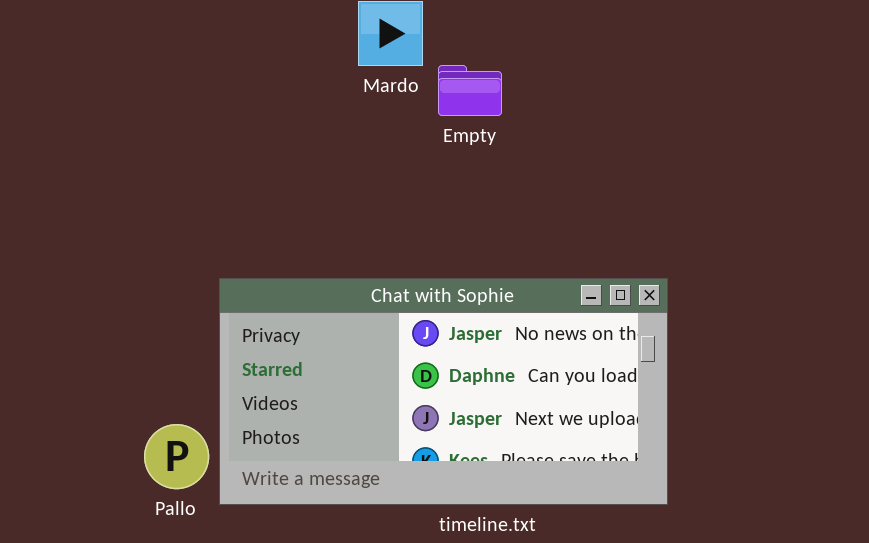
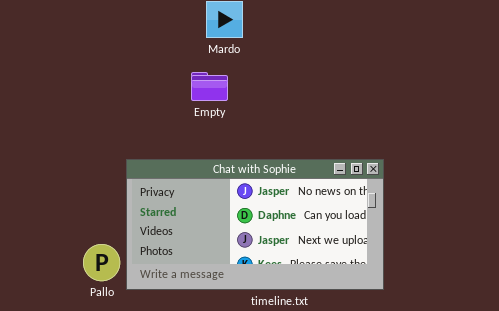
Empty: [438,65,502,116] -> [191,72,228,101], moved

